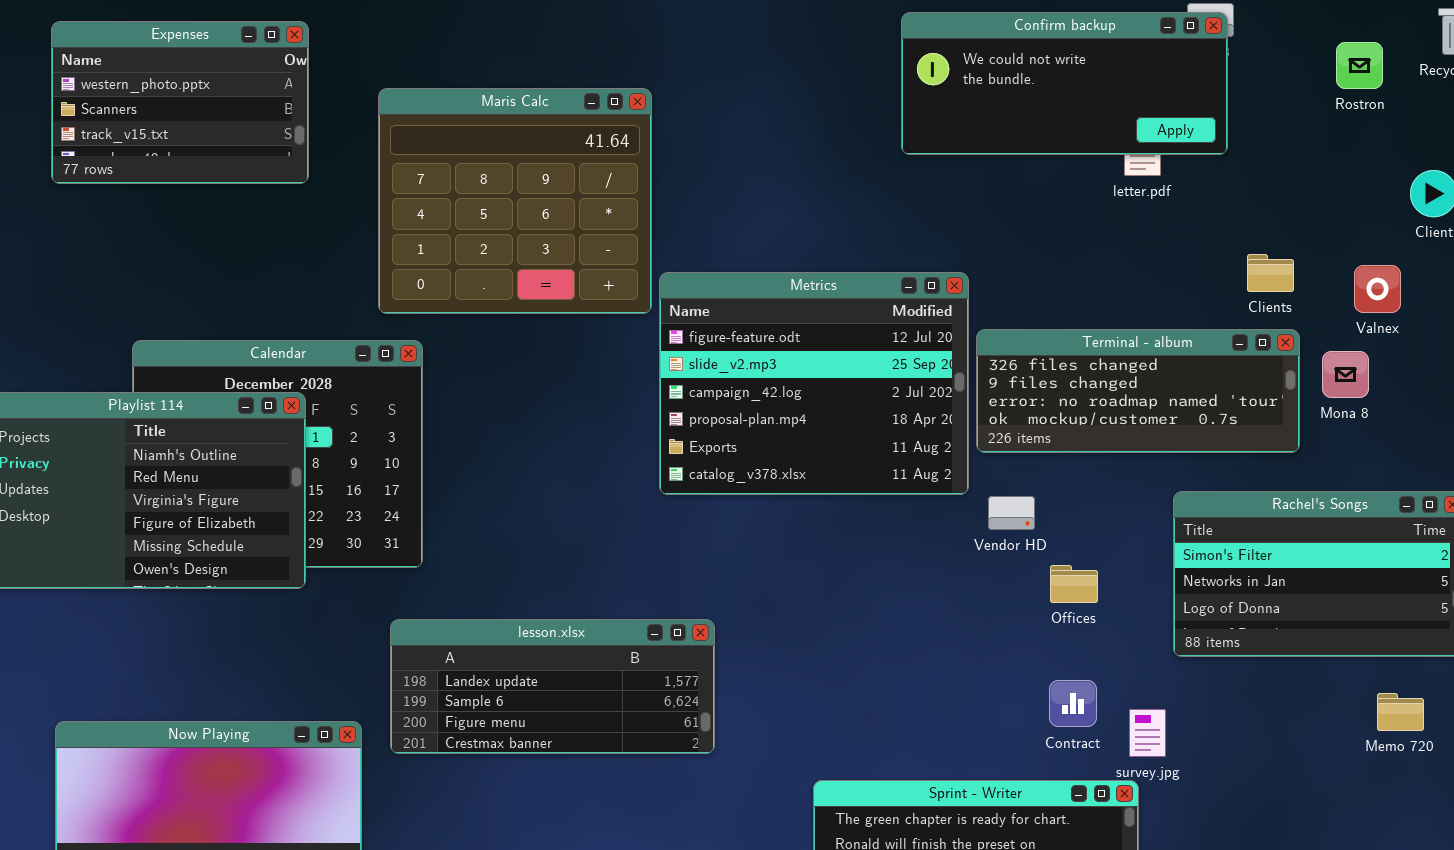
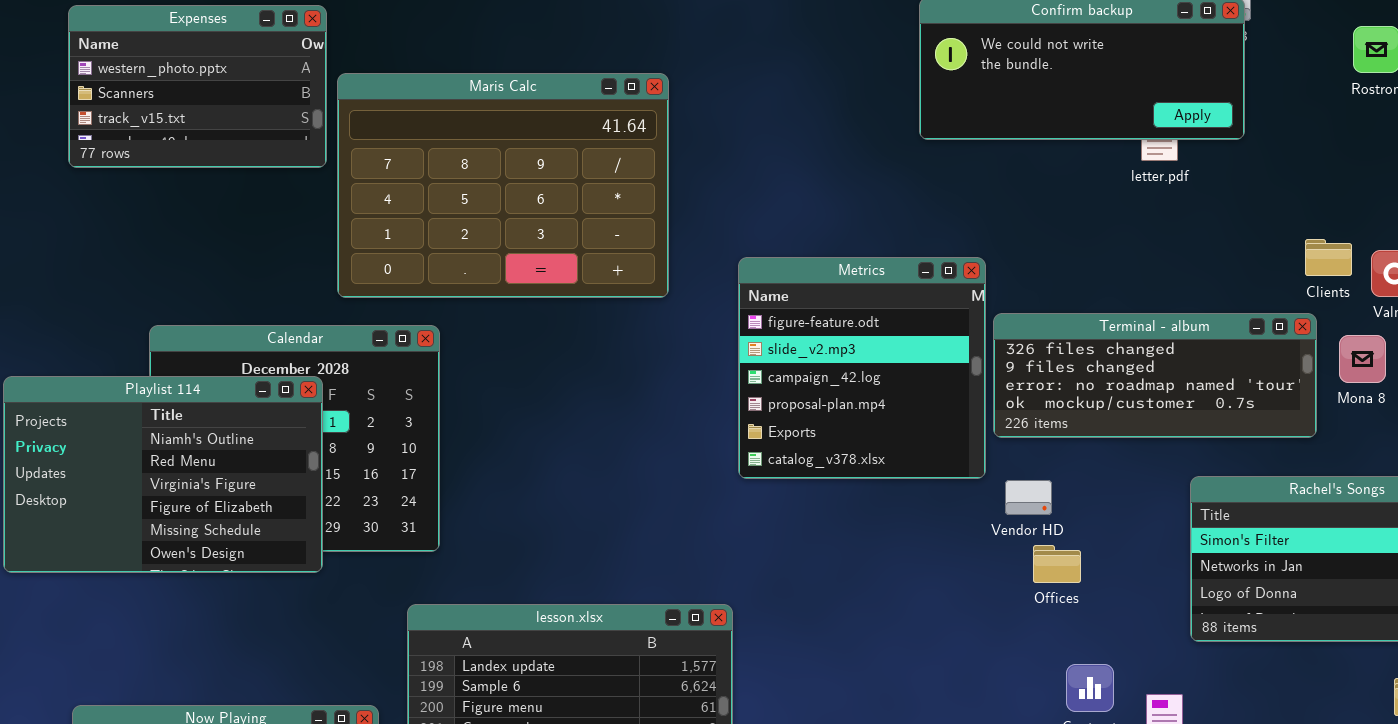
Maris Calc: [378,88,652,314] -> [337,73,669,298], resized
Clients: [1247,254,1294,292] -> [1305,239,1352,276], moved
Metrics: [659,272,969,495] -> [738,257,986,479], resized
Offices: [1050,565,1098,603] -> [1033,545,1081,583], moved

